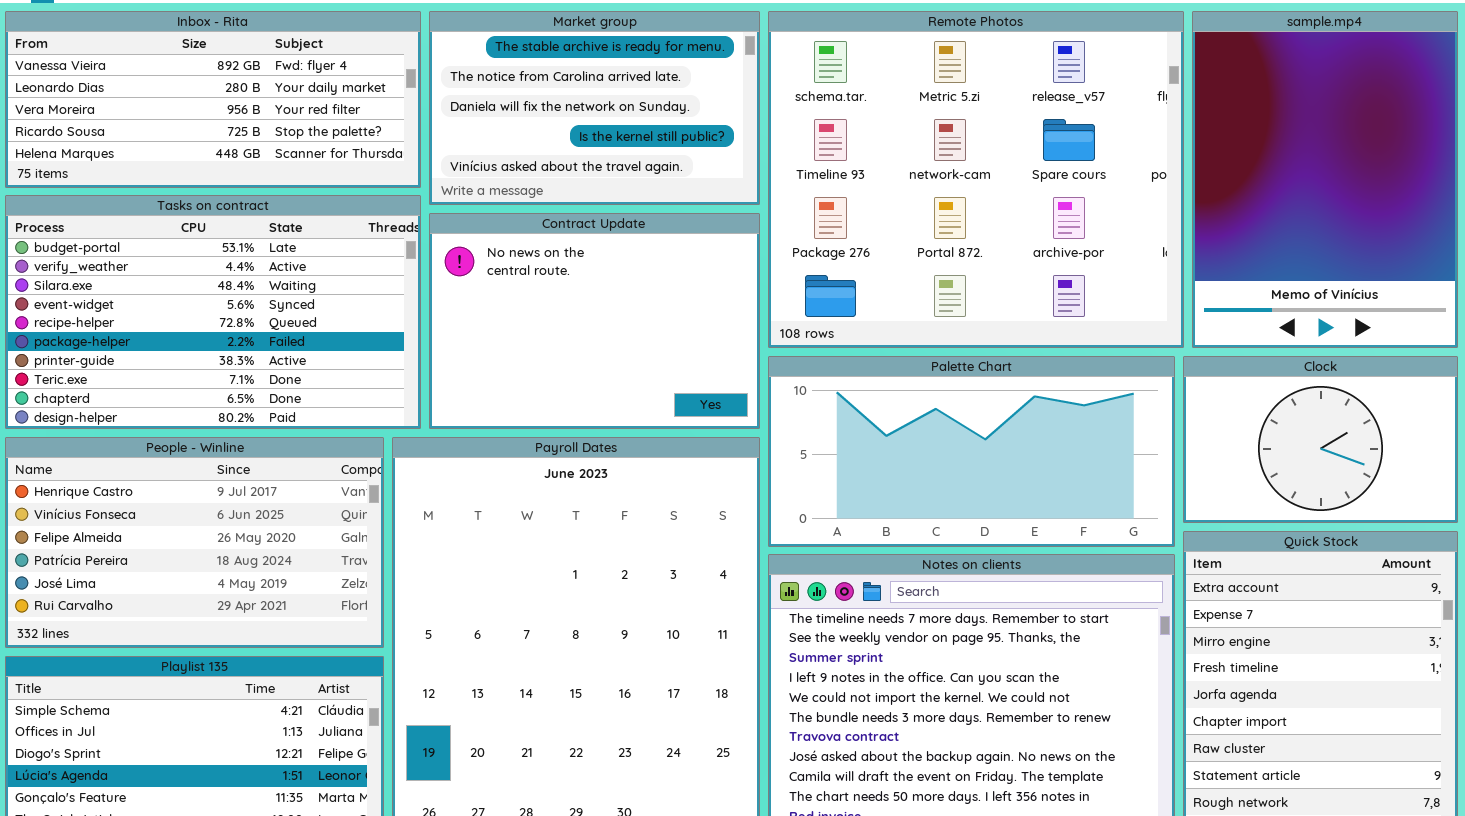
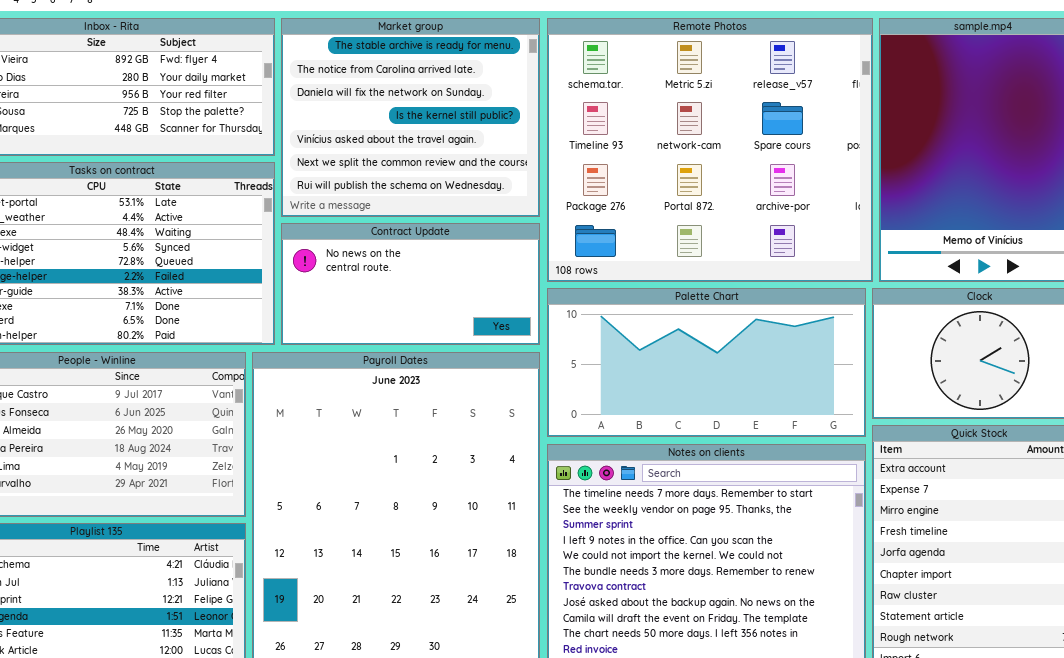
Market group: [429,11,760,205] -> [281,18,540,217], resized
Contract Update: [429,213,760,429] -> [281,223,540,345], resized

